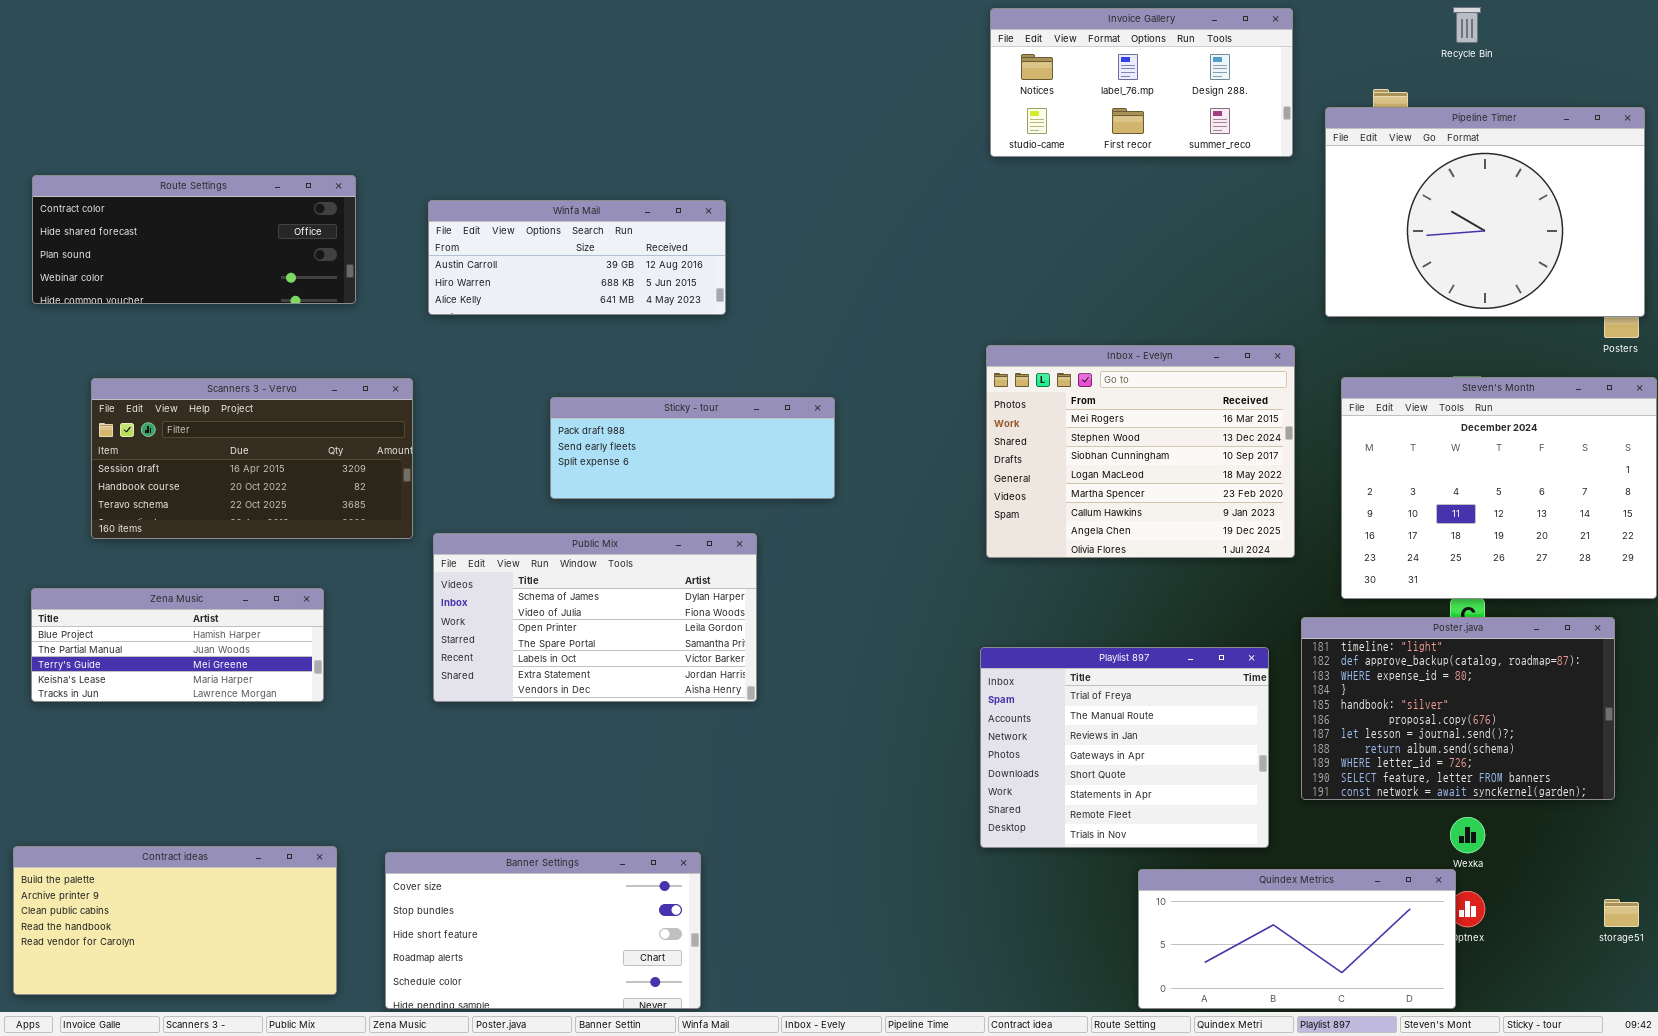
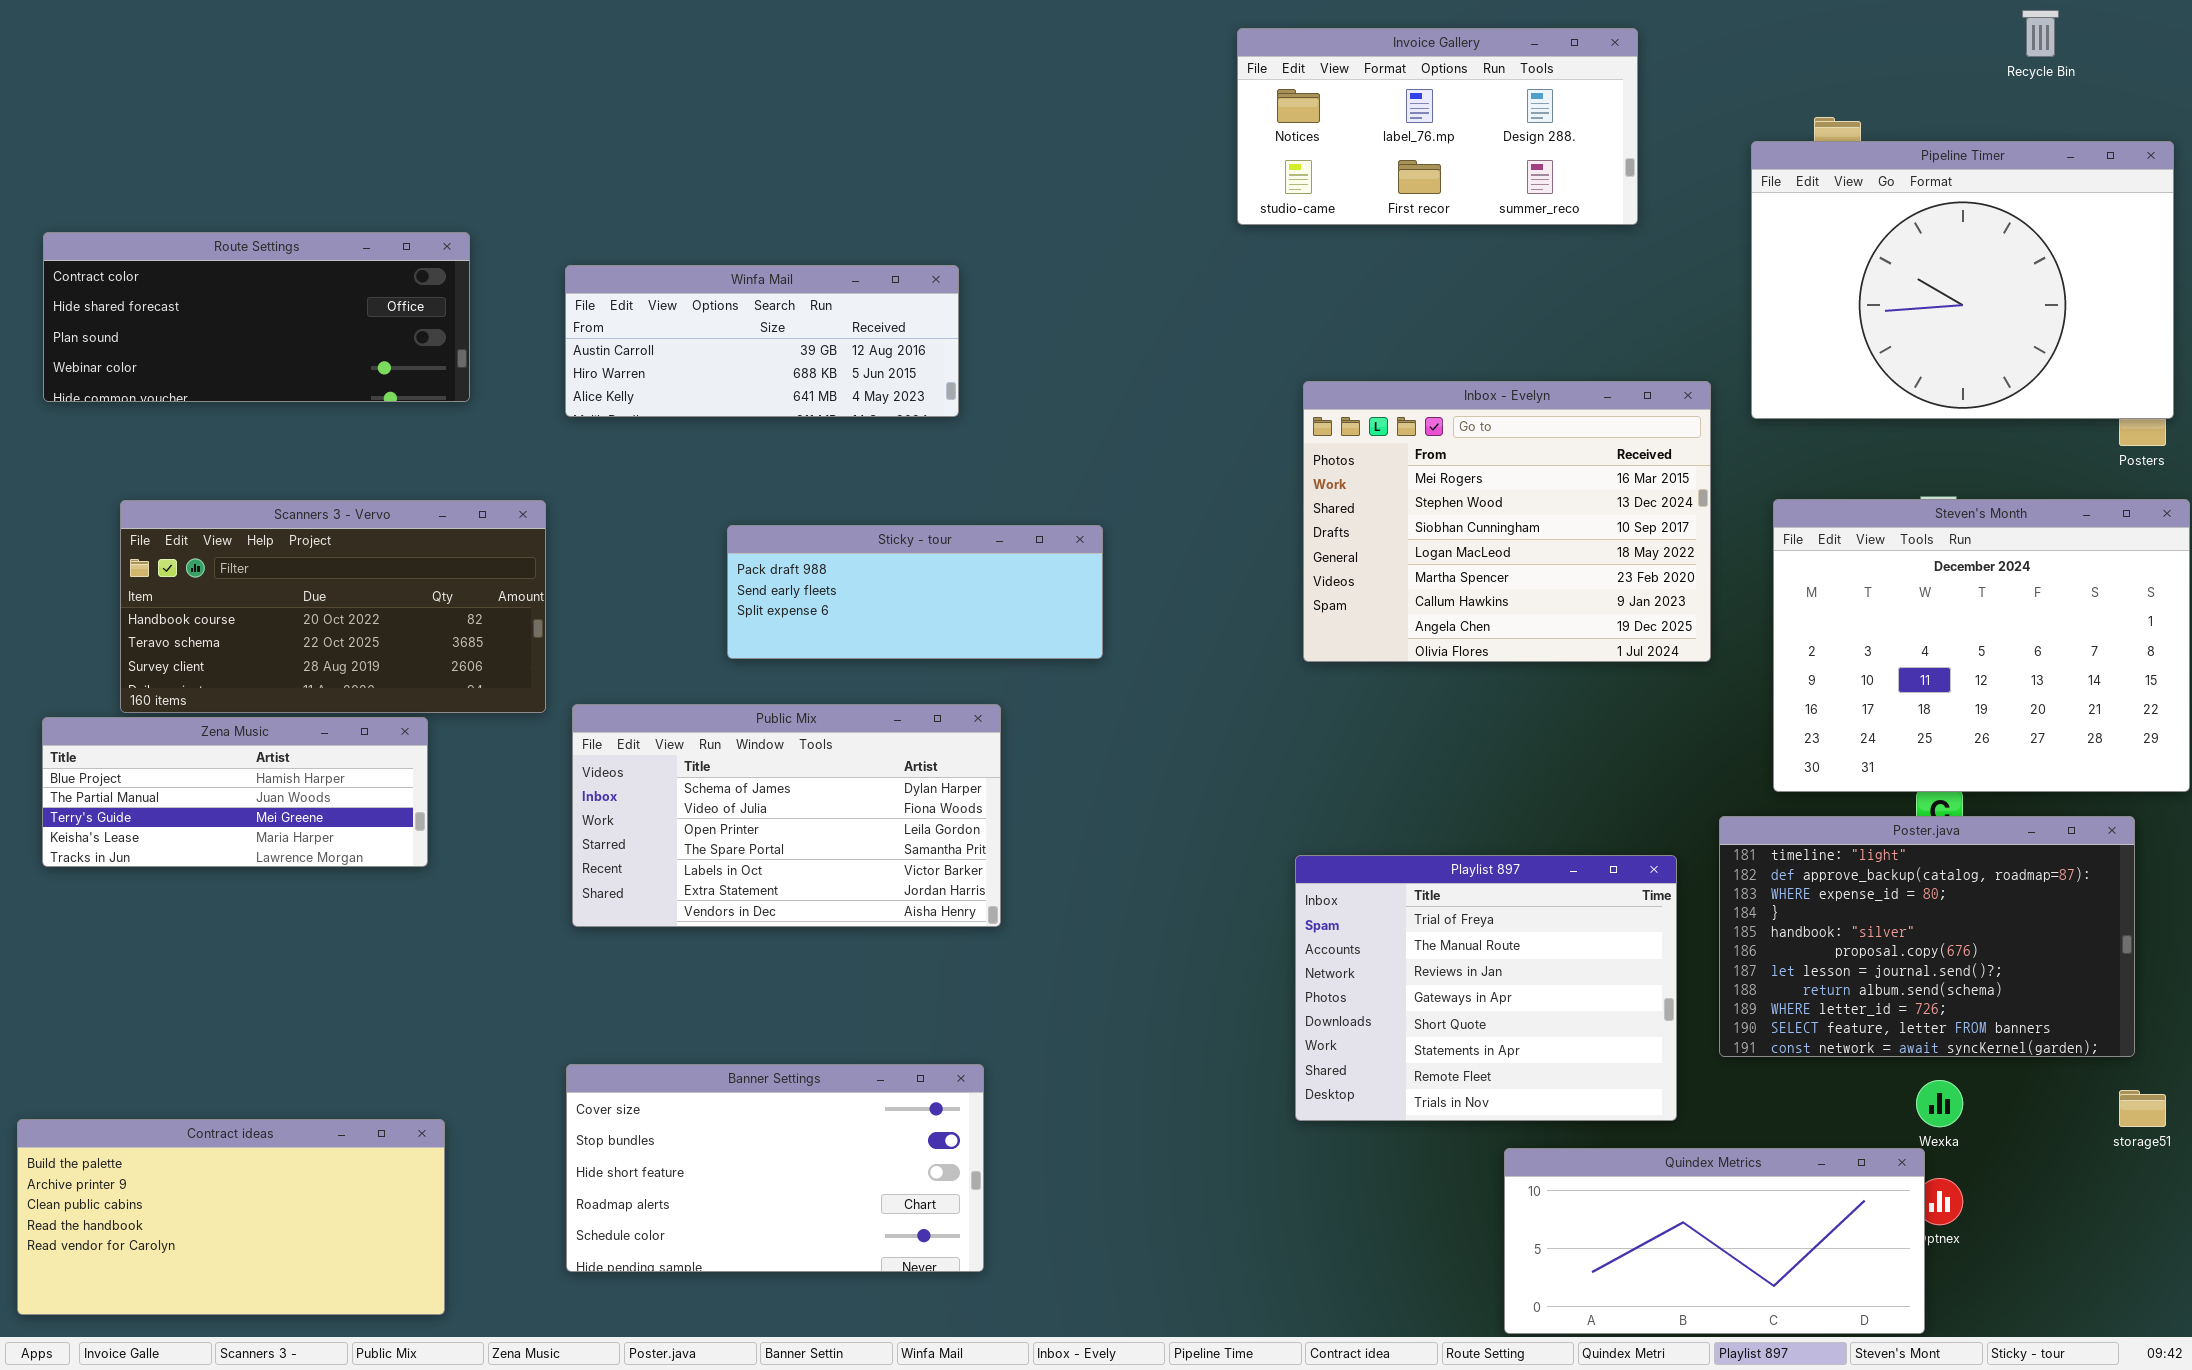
Recycle Bin: [1453,7,1481,43] -> [2022,10,2059,57], moved
Invoice Gallery: [990,8,1293,157] -> [1237,28,1638,225], moved
Inbox - Evelyn: [986,345,1295,558] -> [1303,381,1711,662], moved
Scanners 3 - Vervo: [91,378,413,539] -> [120,500,546,713], scrolled down 1 row
Zena Music: [31,588,324,702] -> [42,717,428,867], moved
Banner Settings: [385,852,701,1009] -> [566,1064,984,1272], moved
storage51: [1604,899,1639,927] -> [2119,1090,2166,1127], moved

